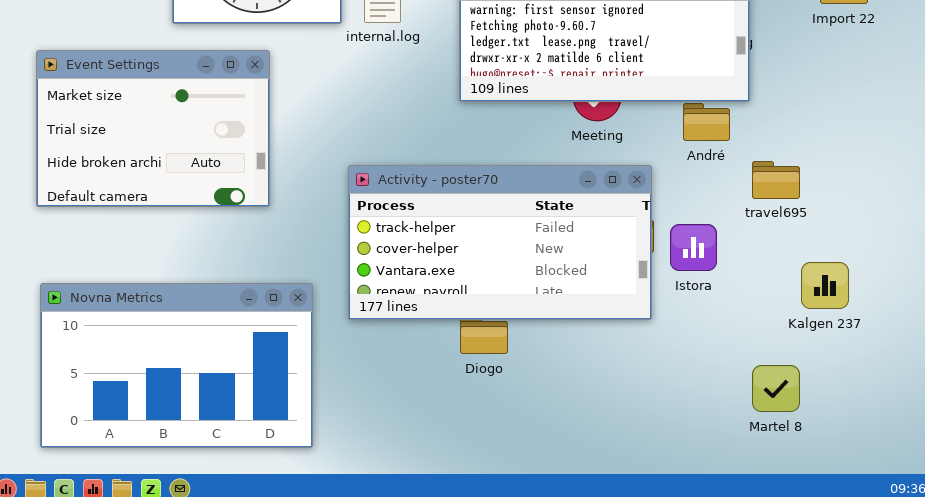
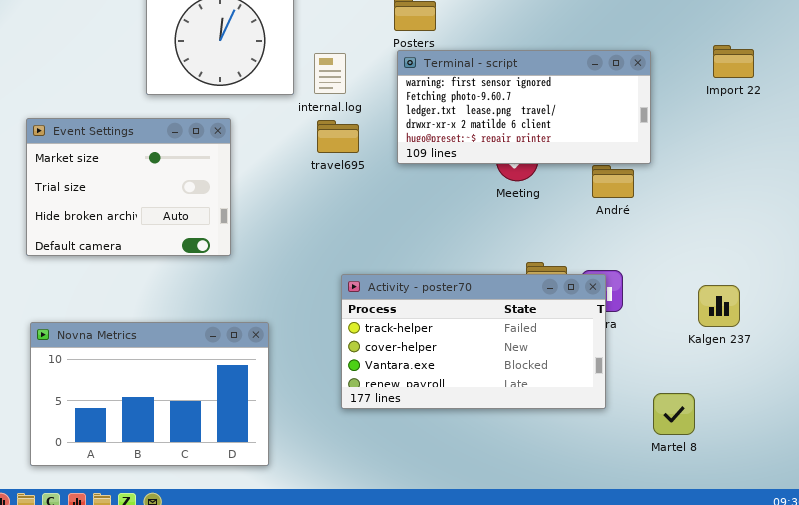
travel695: [752,161,800,199] -> [317,120,359,153], moved
Activity - poster70: [348,165,652,320] -> [341,274,606,409], moved
Kalgen 237: [801,262,849,309] -> [698,285,740,327], moved

